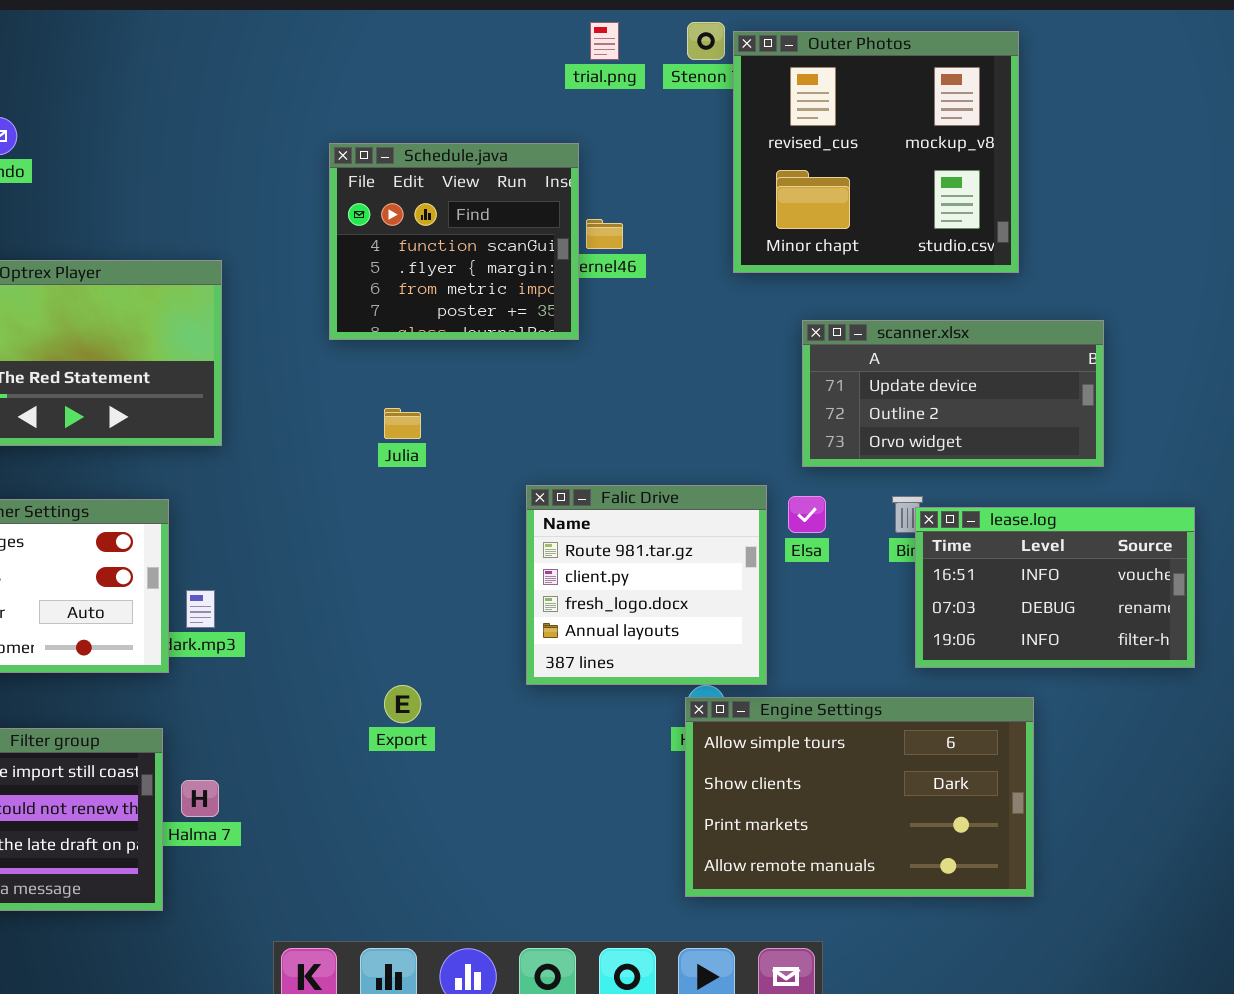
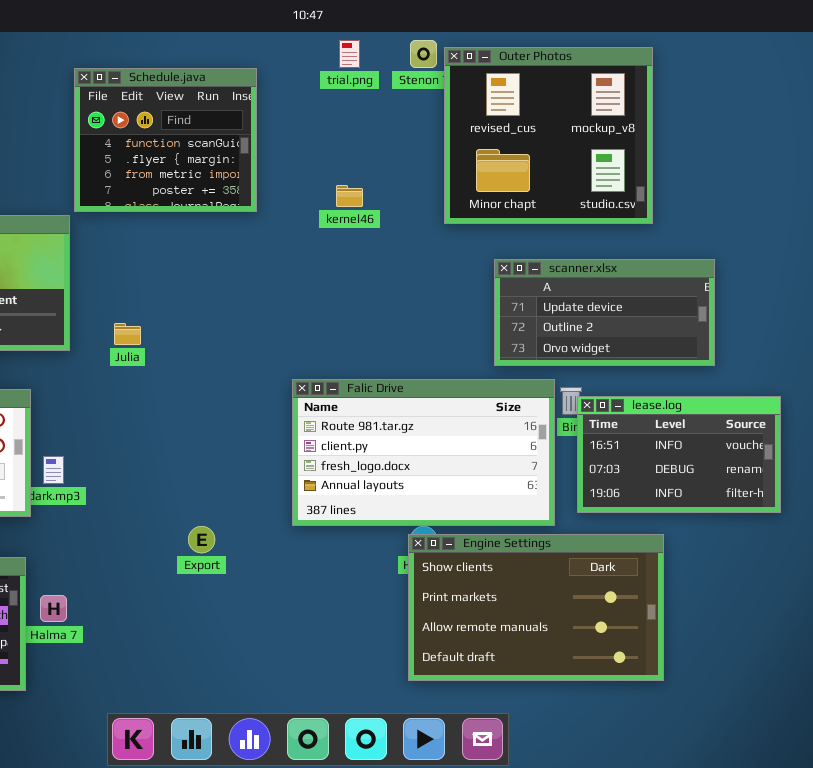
Schedule.java: [329,143,579,340] -> [74,68,257,212], moved
Julia: [384,408,421,439] -> [114,323,141,345], moved
Falic Drive: [526,485,767,685] -> [292,379,555,526], resized
Engine Settings: [685,697,1034,897] -> [408,534,664,681], scrolled down 1 row

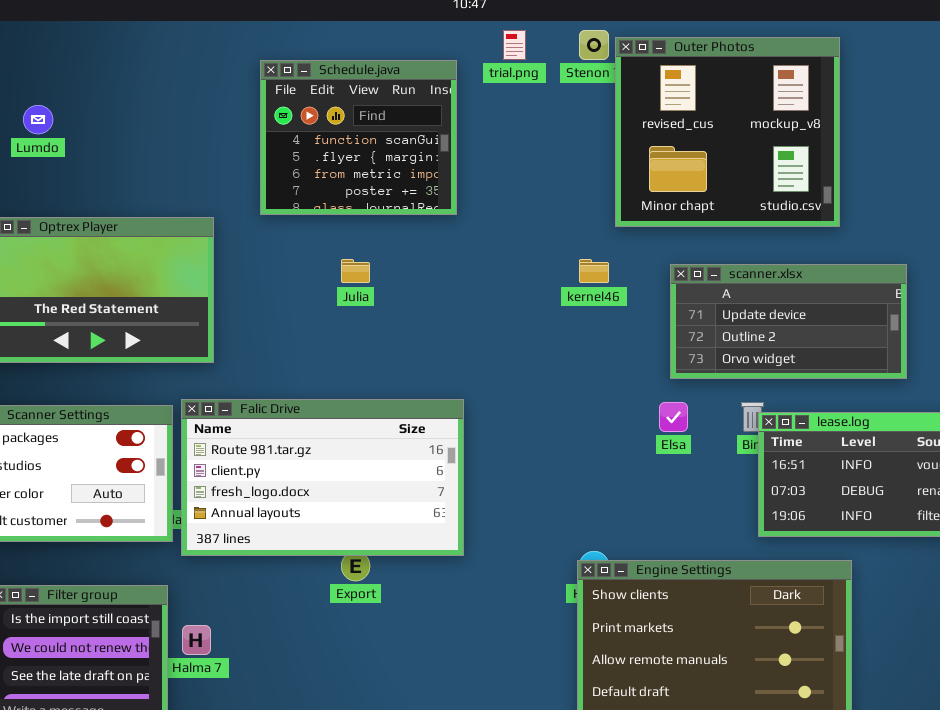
Schedule.java: [74,68,257,212] -> [260,60,457,215], moved
kernel46: [336,185,363,207] -> [579,259,609,283], moved
Julia: [114,323,141,345] -> [341,259,370,283], moved
Falic Drive: [292,379,555,526] -> [181,399,464,556], moved

